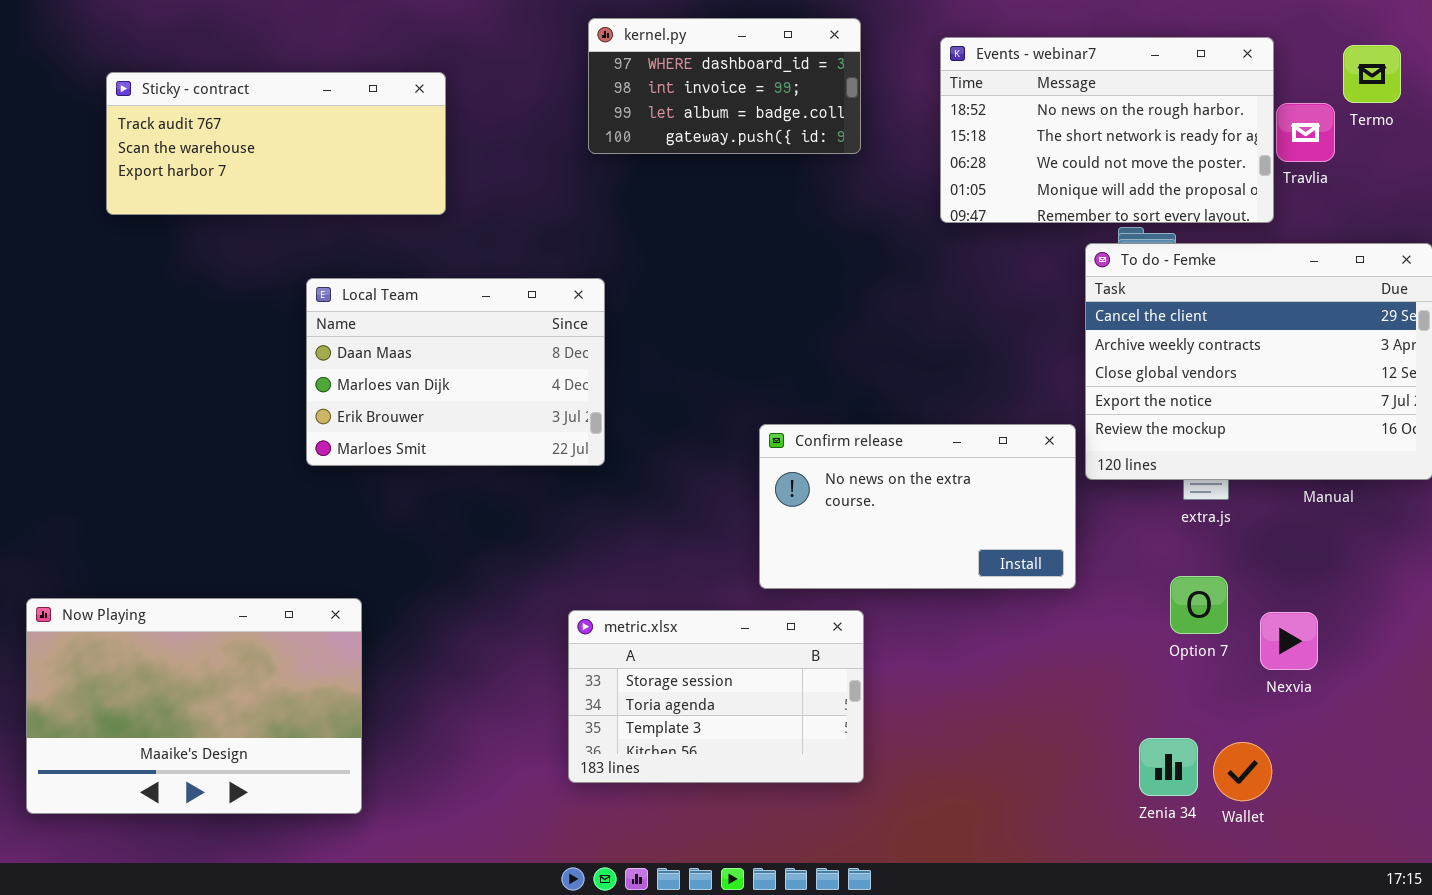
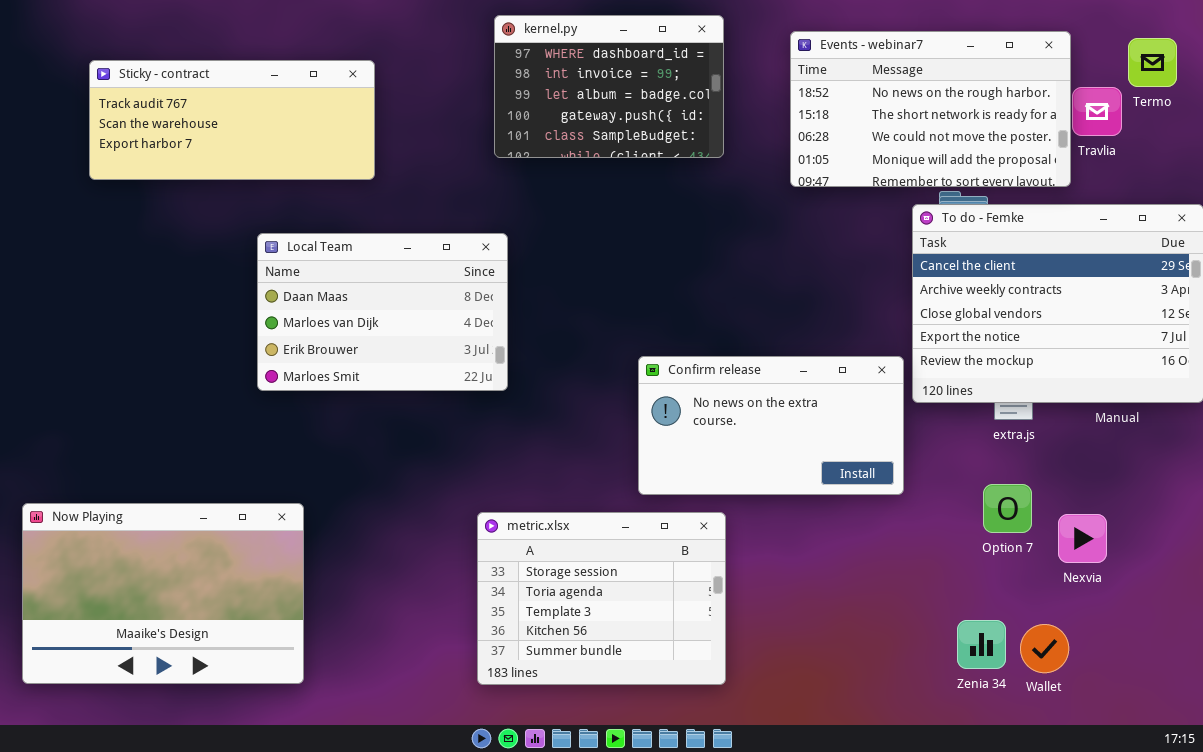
kernel.py: [588,18,861,154] -> [494,15,724,158], resized
metric.xlsx: [568,610,864,783] -> [477,512,726,685], resized

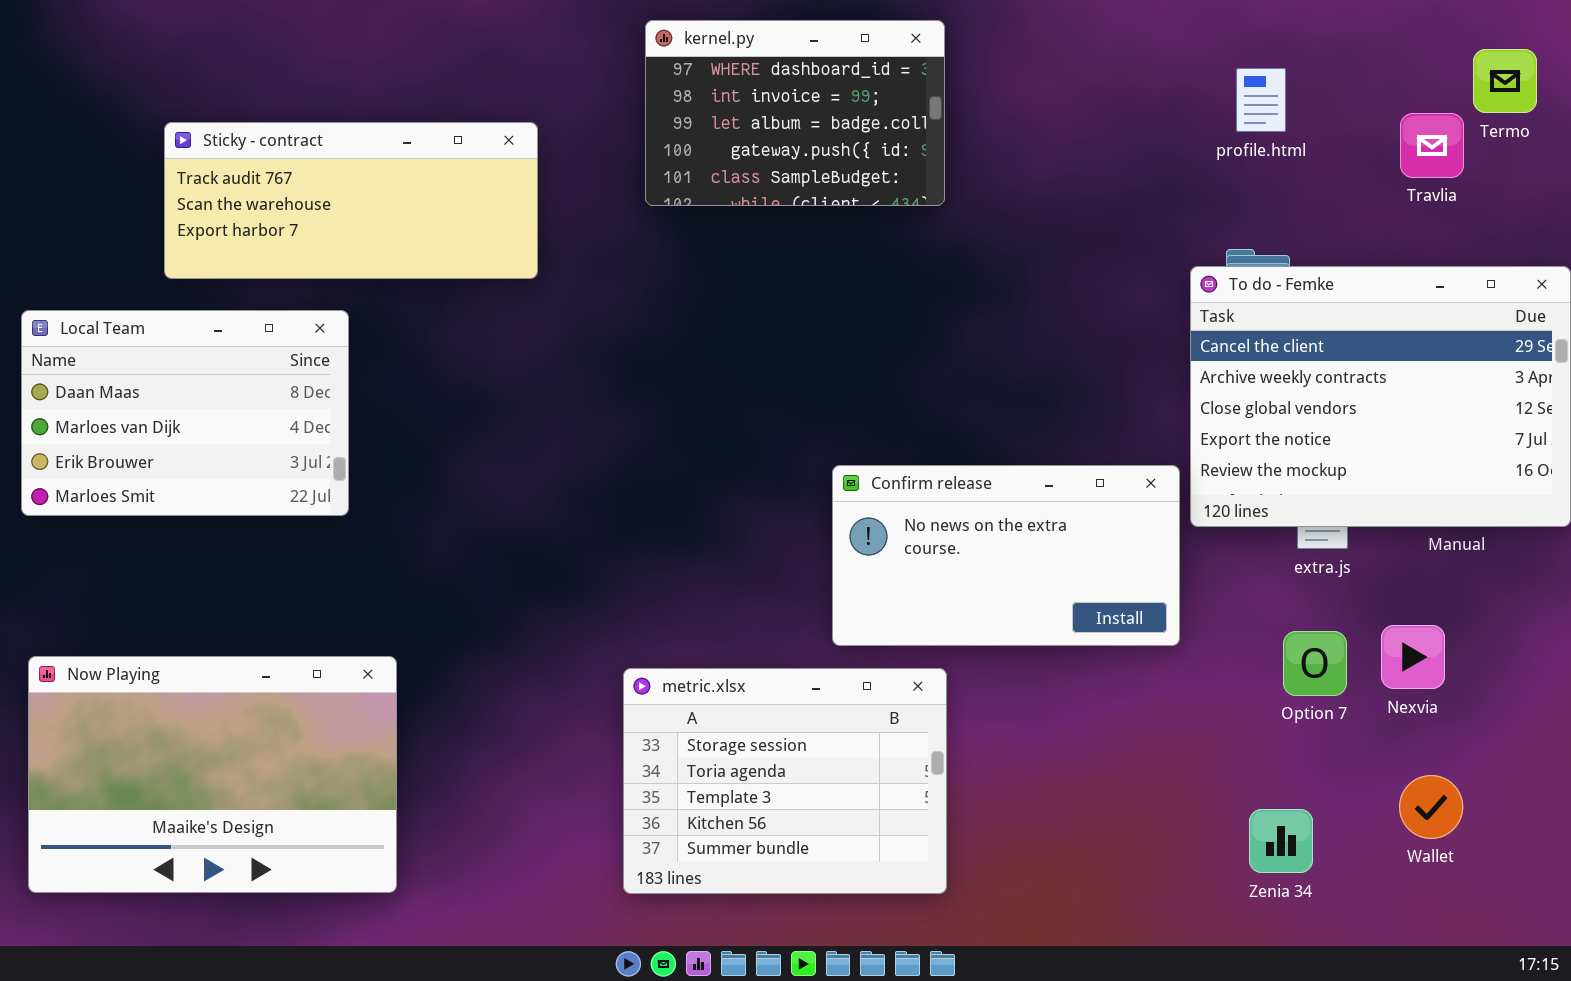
Events - webinar7: [790,31,1071,187] -> none, closed
Sticky - contract: [89,60,375,180] -> [164,122,538,279], moved
Local Team: [257,233,508,391] -> [21,310,349,516], moved
Nexvia: [1058,514,1107,563] -> [1381,625,1445,689], moved
Wallet: [1020,624,1069,673] -> [1399,775,1463,839], moved

